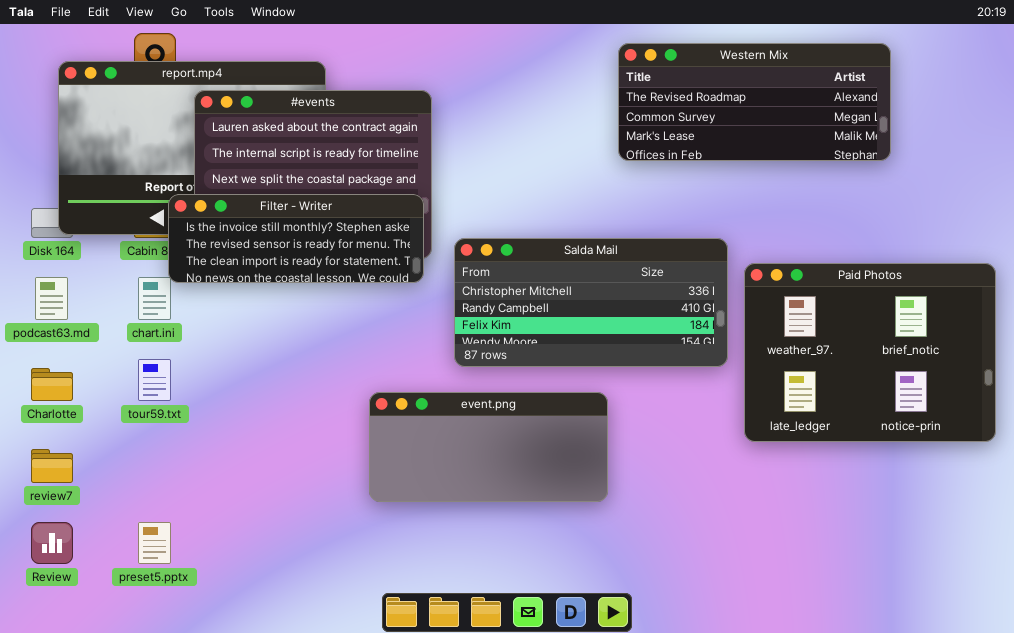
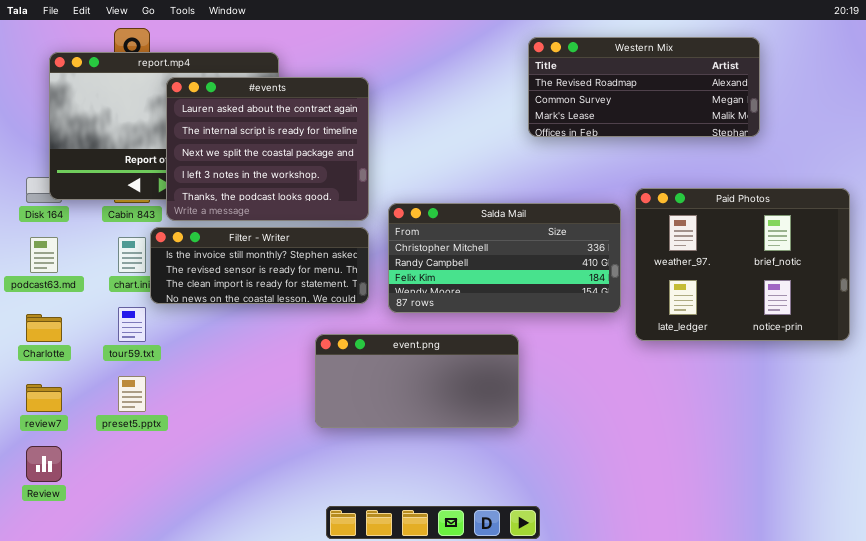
Filter - Writer: [168,194,424,283] -> [150,227,369,304], moved
Paid Photos: [744,263,996,442] -> [635,188,850,341], moved
preset5.pptx: [138,522,171,564] -> [118,376,146,412], moved

